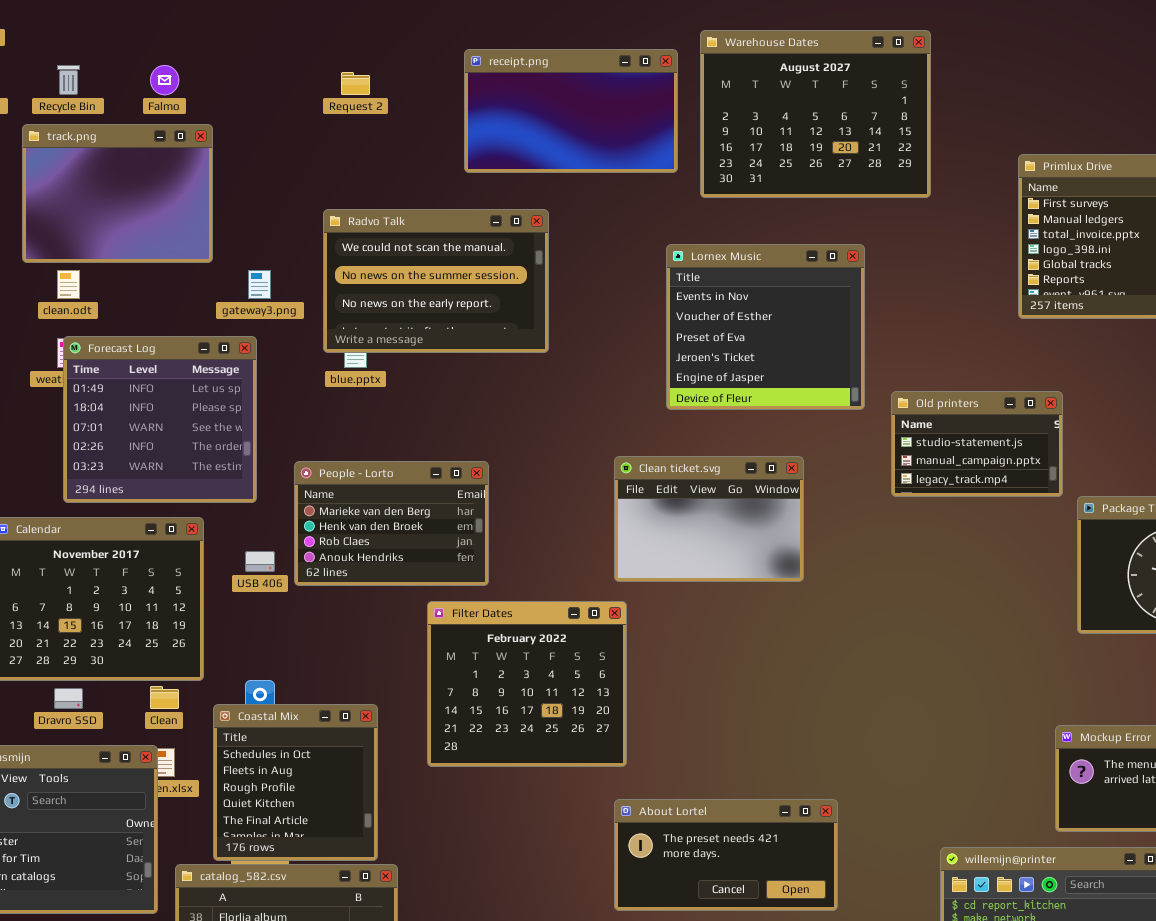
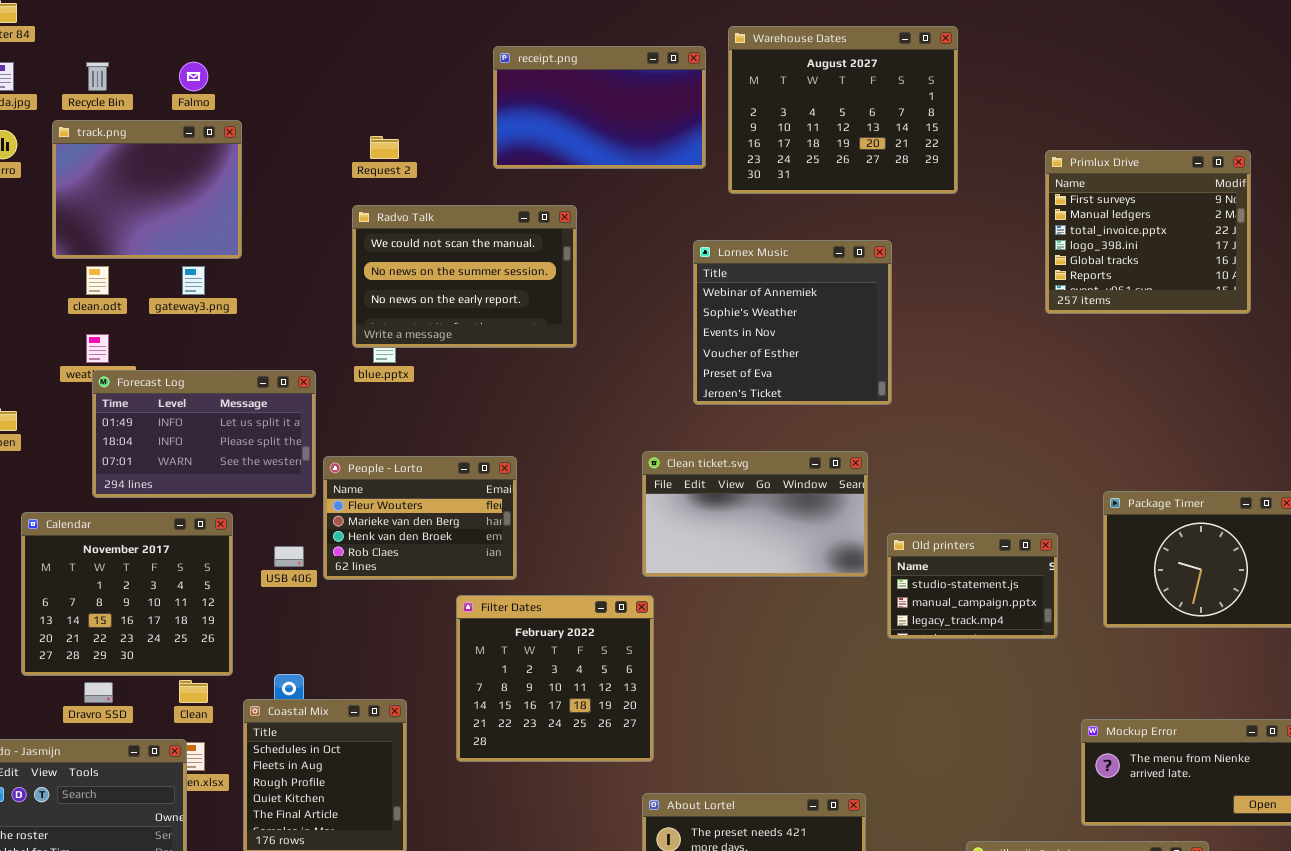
Request 2: [341,72,370,95] -> [370,136,399,159], moved
Lornex Music: [666,244,865,410] -> [693,240,892,405], scrolled up 2 rows
gateway3.png: [248,270,271,299] -> [182,266,205,295], moved
Forecast Log: [63,336,257,503] -> [92,370,316,498], resized
Old printers: [891,391,1063,497] -> [887,533,1058,639], moved
Clean ticket.svg: [614,456,804,582] -> [642,451,868,577], resized
People - Lorto: [294,461,489,586] -> [323,456,517,580], scrolled up 1 row

